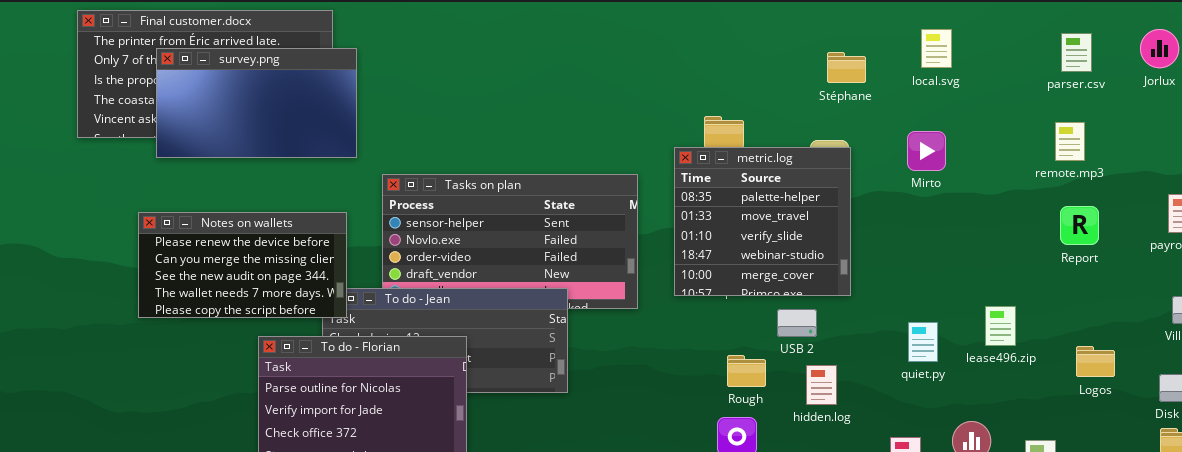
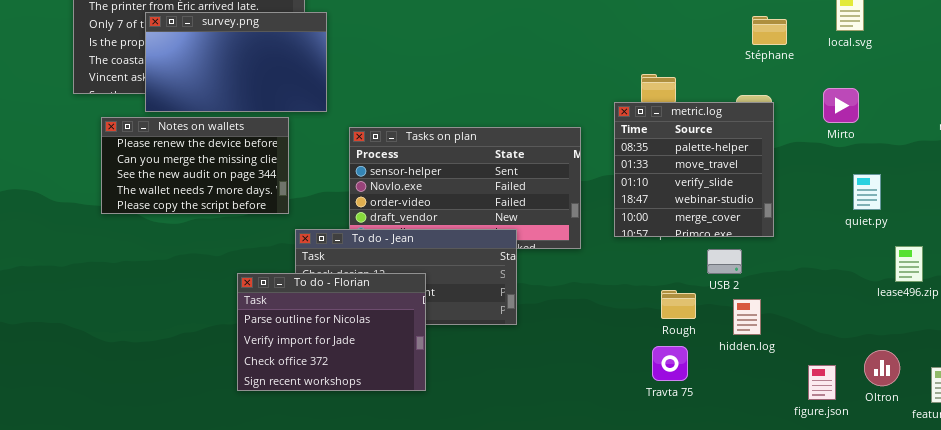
Notes on wallets: [138,212,347,318] -> [101,117,289,214], moved
quiet.py: [908,322,938,362] -> [853,174,881,210], moved

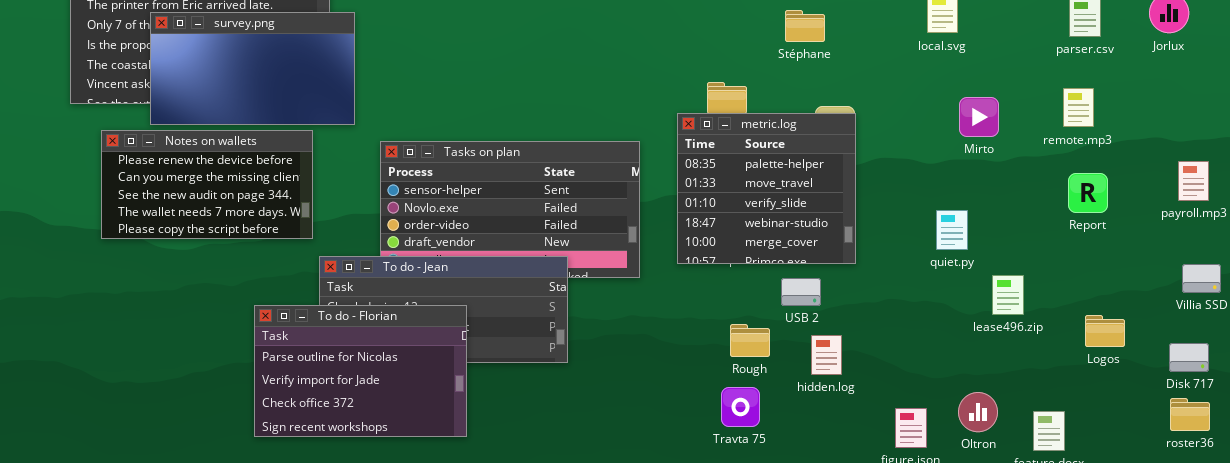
Stéphane: [752,16,787,45] -> [785,10,825,42], moved
Mirto: [823,88,859,123] -> [959,97,999,137], moved
quiet.py: [853,174,881,210] -> [936,210,968,250], moved

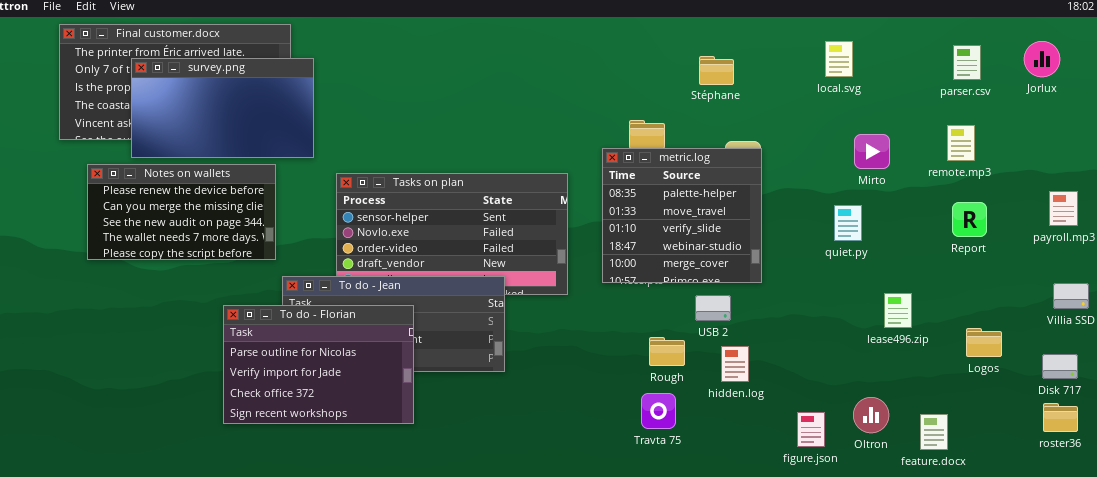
quiet.py: [936,210,968,250] -> [834,205,862,241], moved
To do - Florian: [254,305,467,437] -> [223,305,414,424], moved

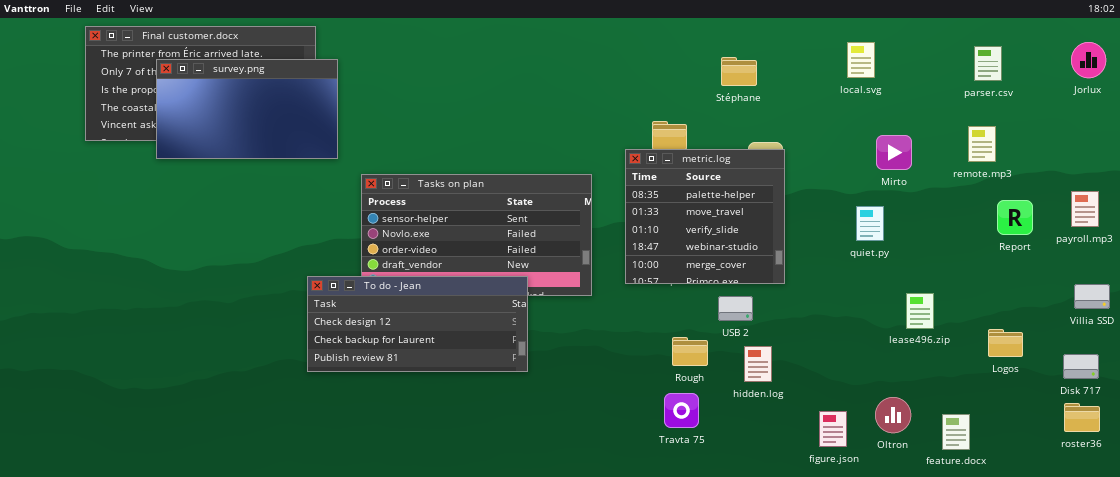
Jorlux: [1024,41,1060,77] -> [1071,42,1106,78], moved
Notes on wallets: [87,164,276,260] -> none, closed
Report: [952,202,987,237] -> [997,200,1033,235], moved
To do - Florian: [223,305,414,424] -> none, closed

